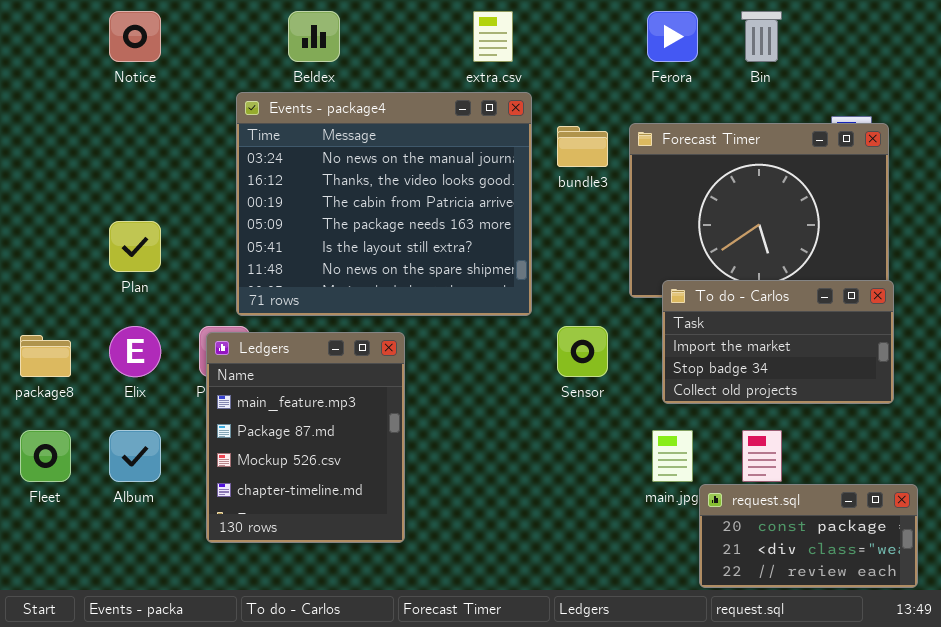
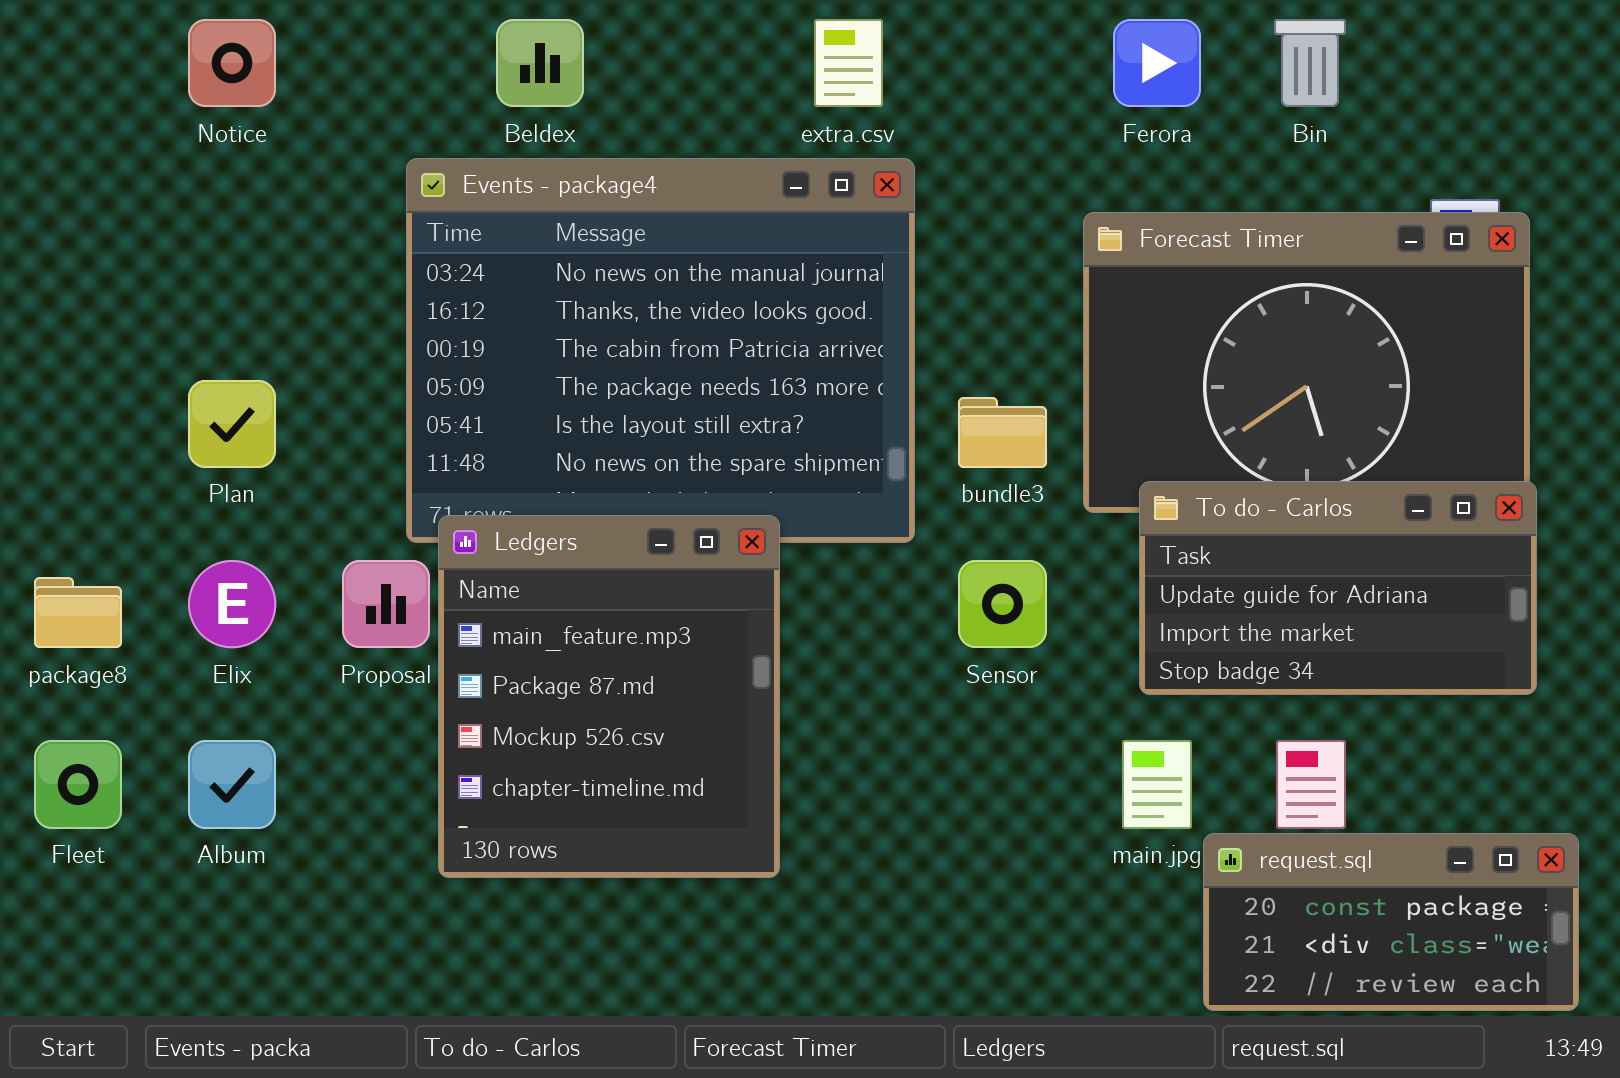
bundle3: [557,126,608,167] -> [958,397,1047,468], moved
To do - Carlos: [662,280,894,404] -> [1139,481,1537,695], scrolled up 1 row
Ledgers: [206,332,405,543] -> [438,515,780,878], moved

